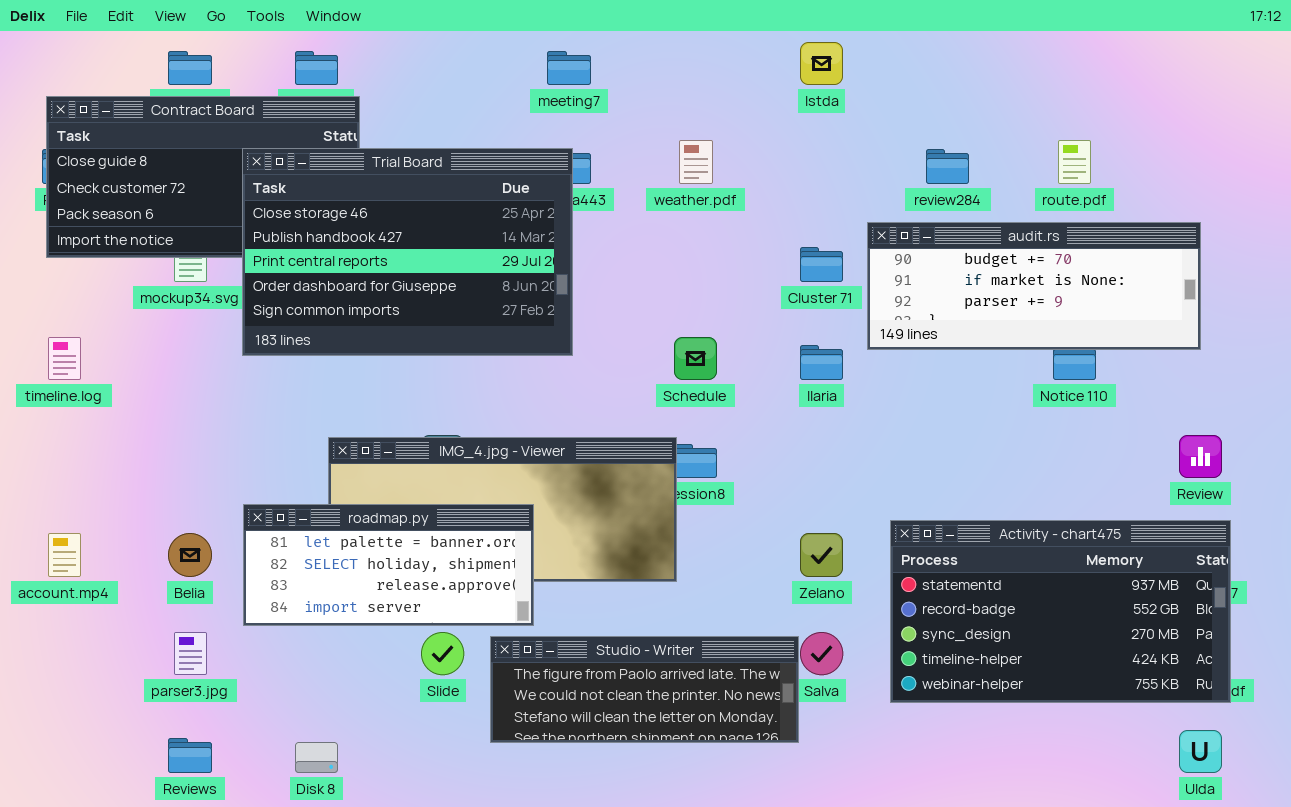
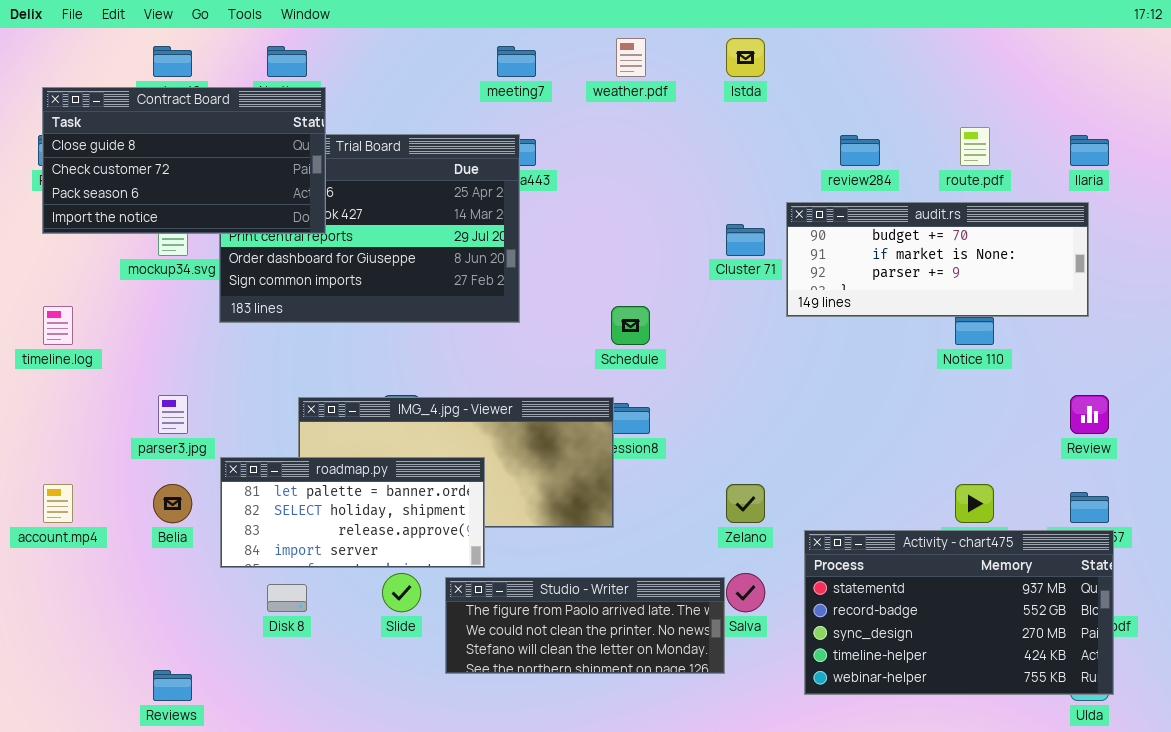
Contract Board: [46,96,360,258] -> [42,87,326,234], raised
weather.pdf: [679,140,713,184] -> [616,38,646,77], moved
Ilaria: [800,345,843,380] -> [1070,135,1109,166], moved
Activity - chart475: [890,520,1231,703] -> [804,530,1114,695], moved
parser3.jpg: [174,632,207,675] -> [158,395,188,434], moved
Disk 8: [295,742,338,773] -> [267,584,307,612], moved

